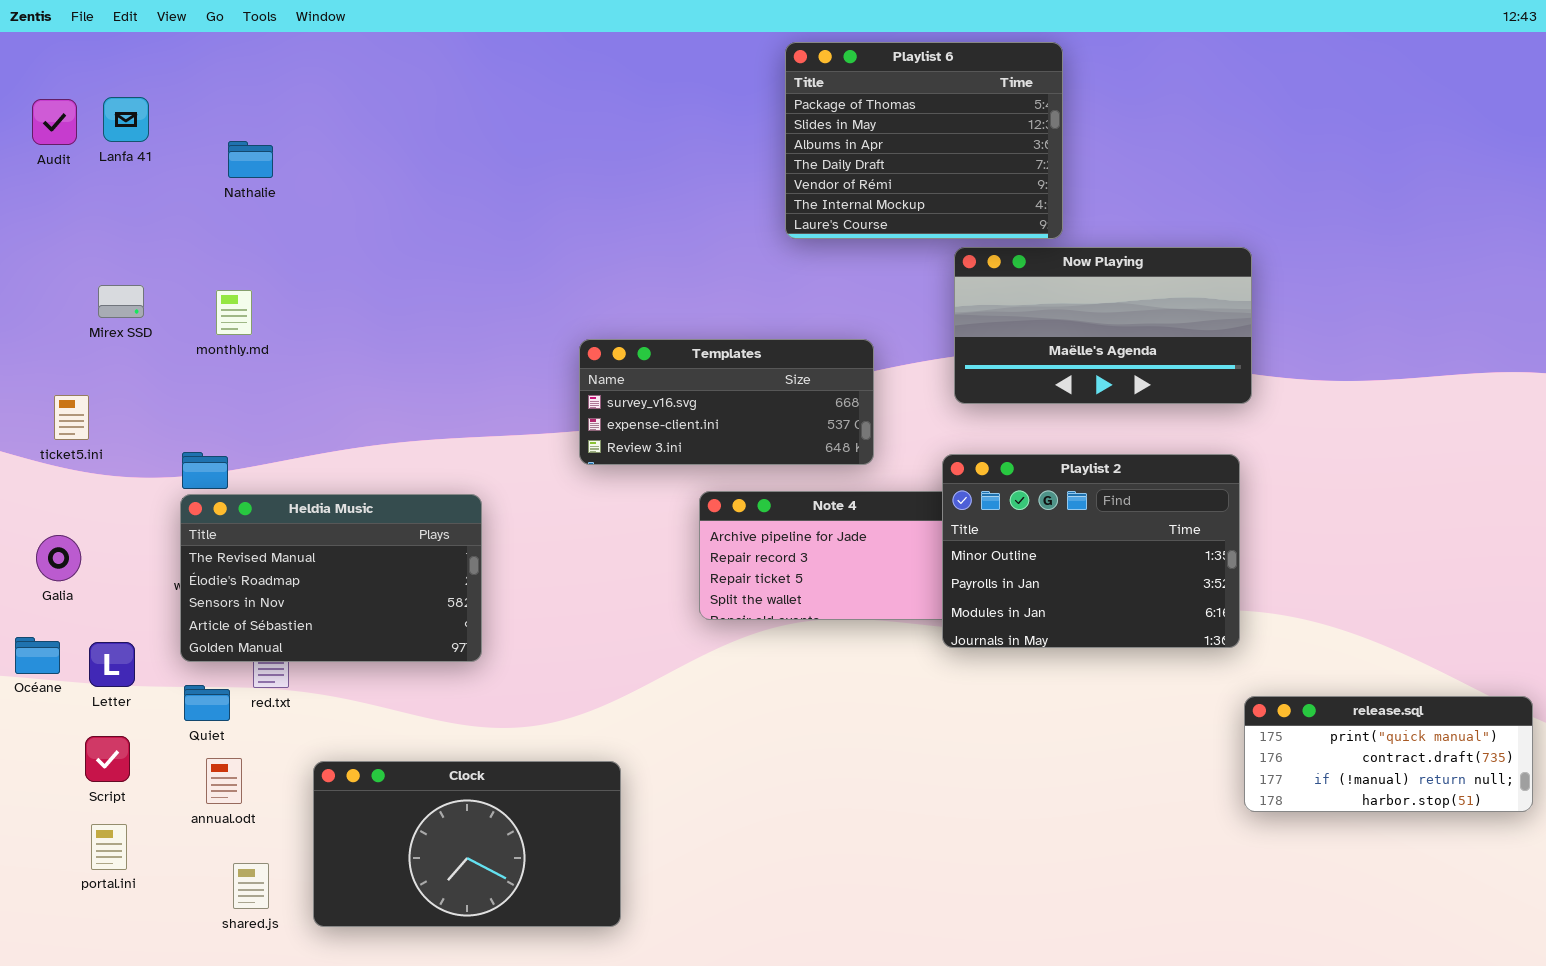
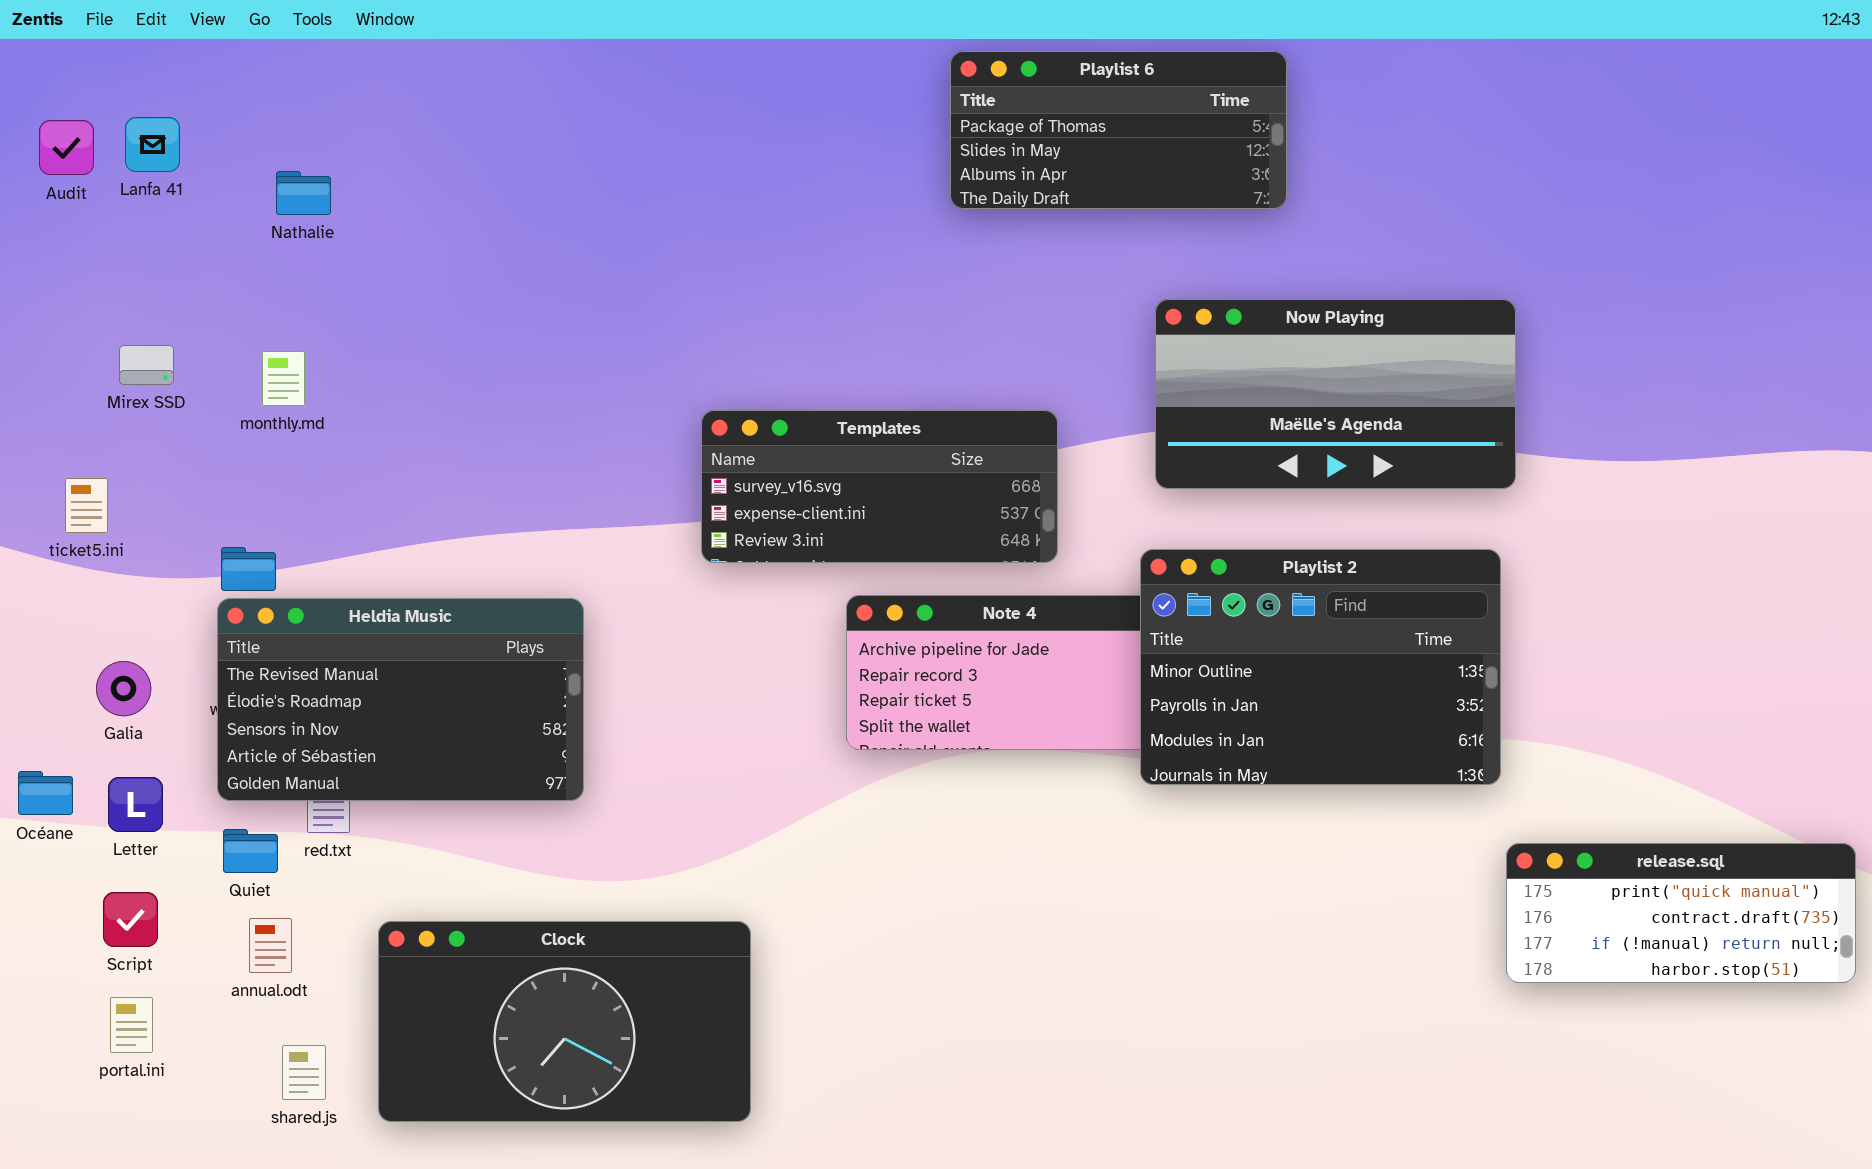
Playlist 6: [785,42,1063,239] -> [950,51,1287,209], resized
Galia: [36,535,81,581] -> [96,661,151,716], moved

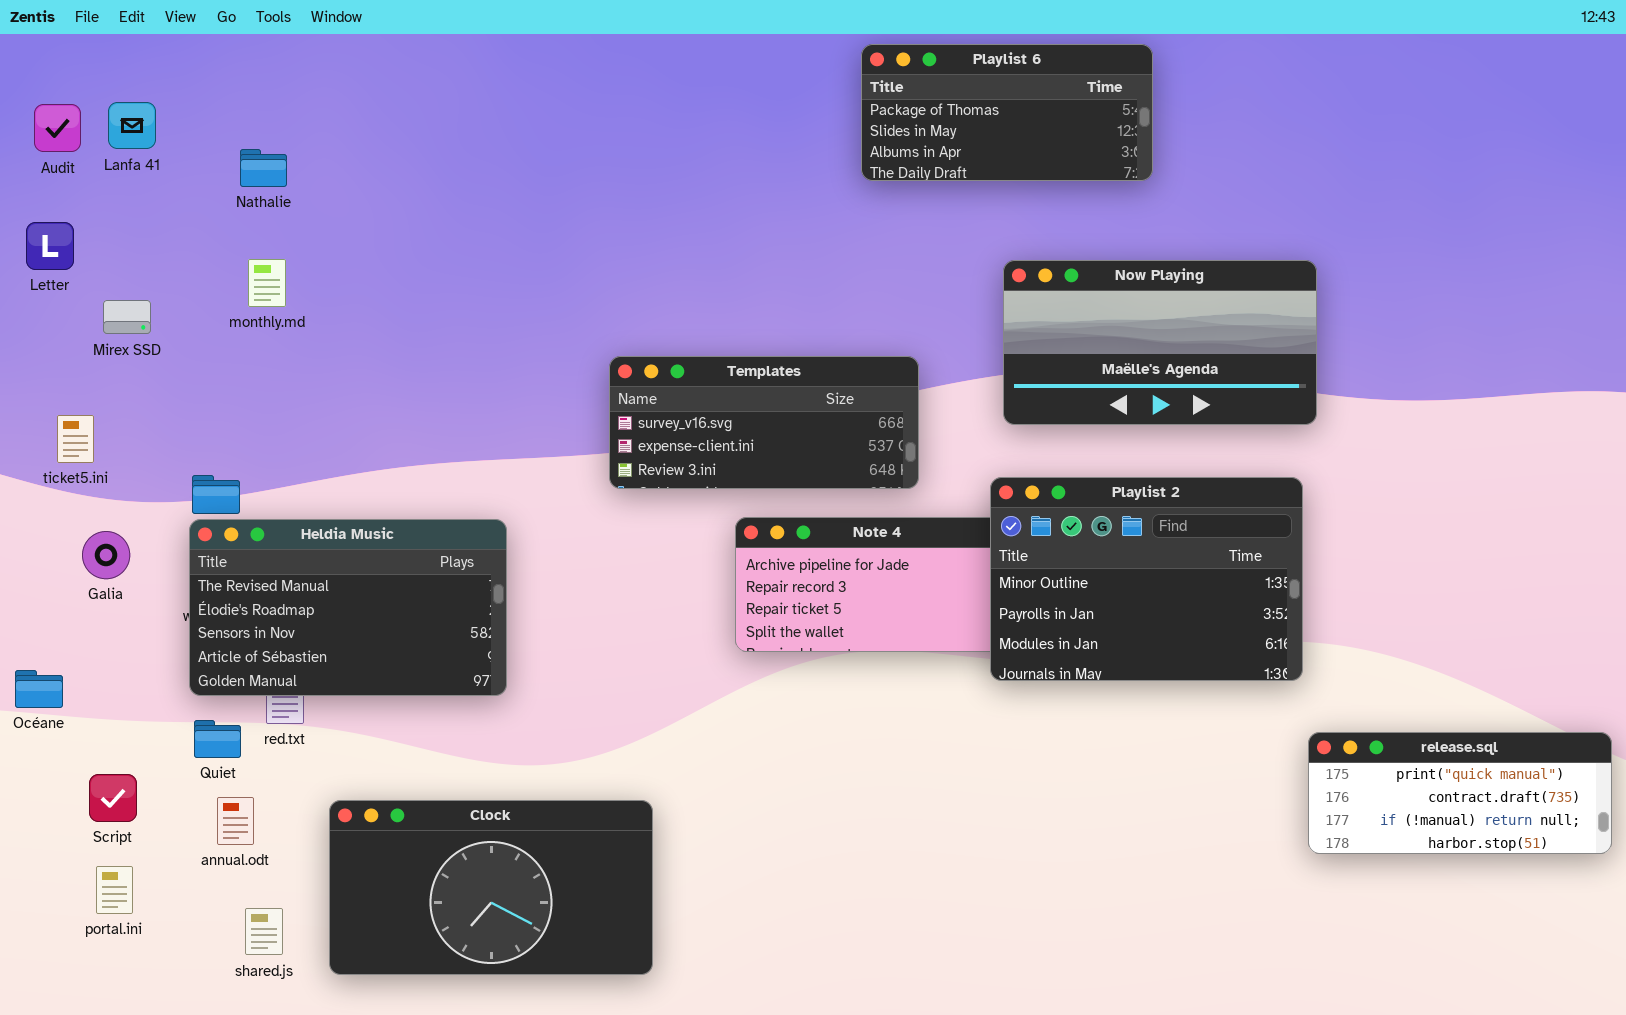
Playlist 6: [950,51,1287,209] -> [861,44,1153,181], moved
monthly.md: [262,351,305,406] -> [248,259,286,307], moved
Galia: [96,661,151,716] -> [82,531,130,579], moved
Letter: [108,777,163,832] -> [26,222,74,270], moved

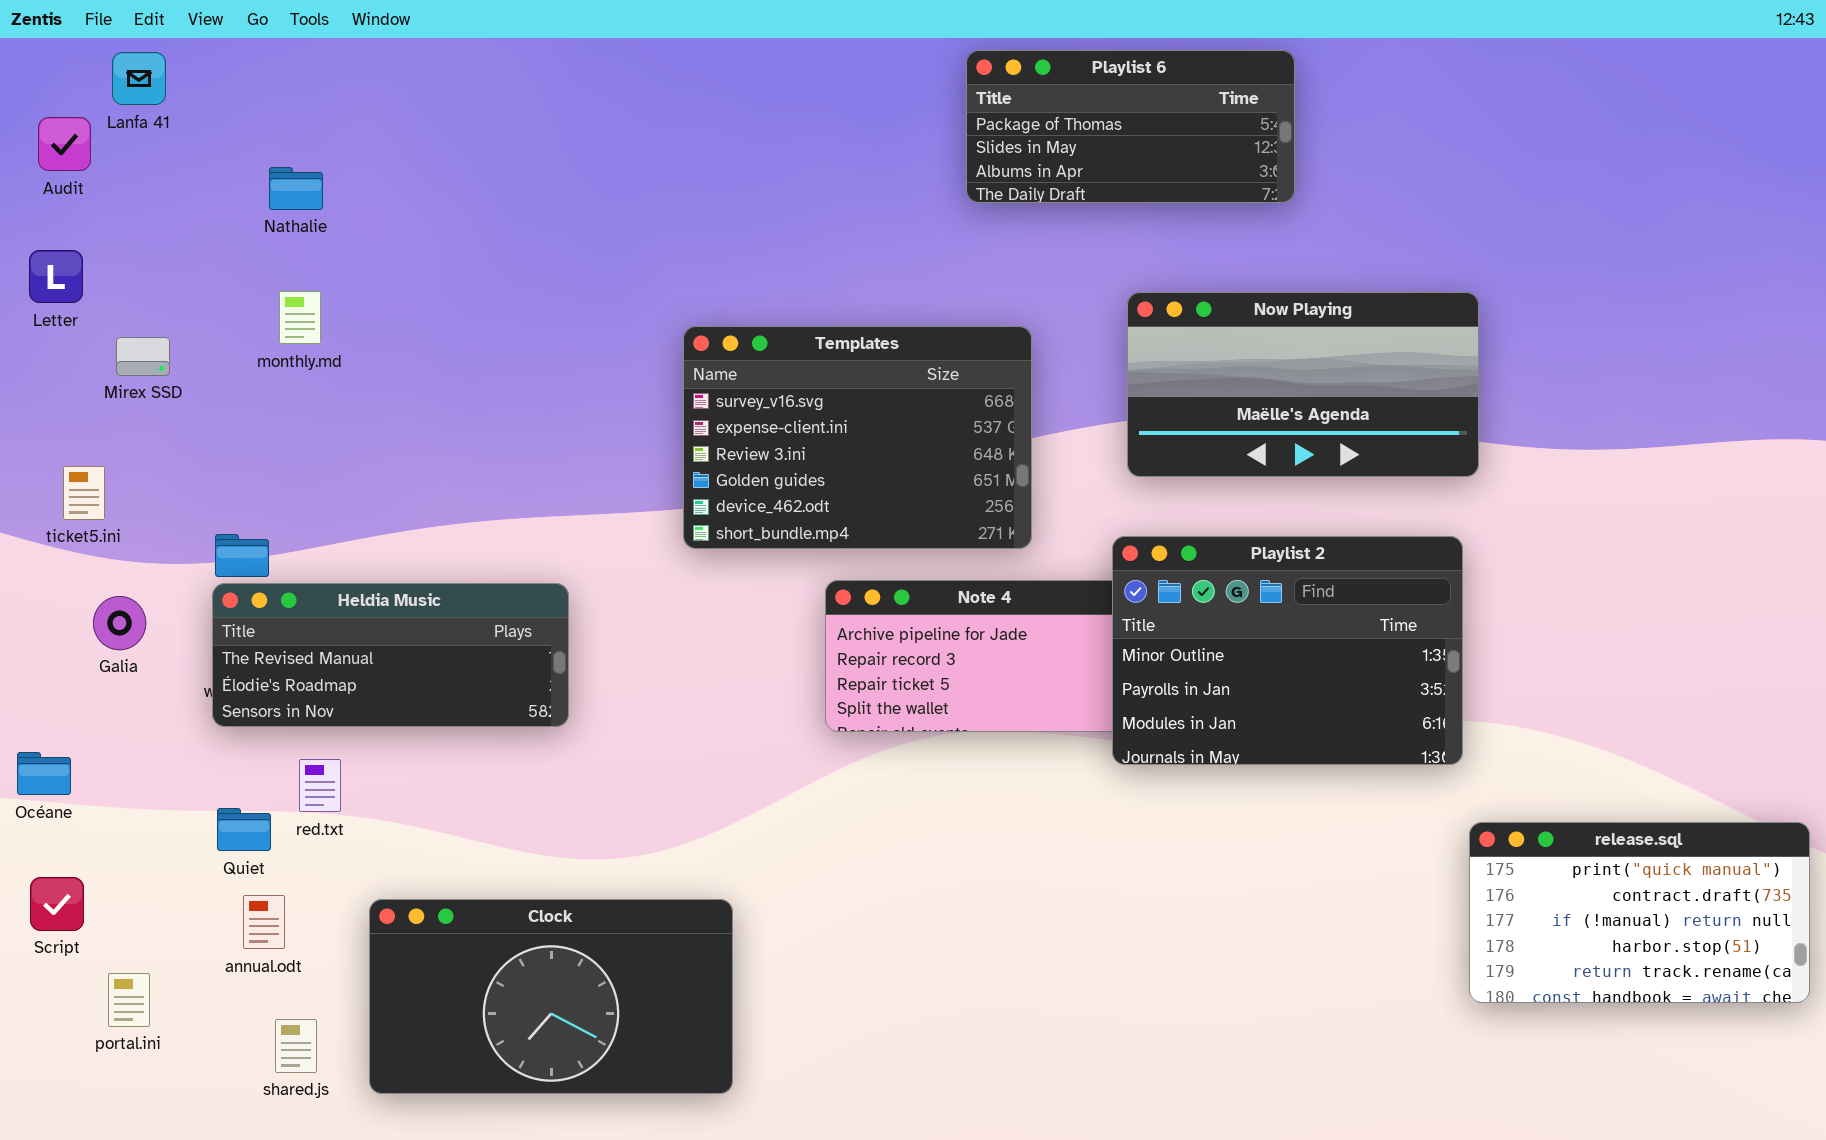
Lanfa 41: [108,102,156,149] -> [112,52,166,105], moved
Templates: [609,356,919,489] -> [683,326,1032,549], resized
Heldia Music: [189,519,507,696] -> [212,583,569,727], resized
release.sql: [1308,732,1612,854] -> [1469,822,1810,1003], resized
Script: [89,774,137,822] -> [30,877,84,931], moved

